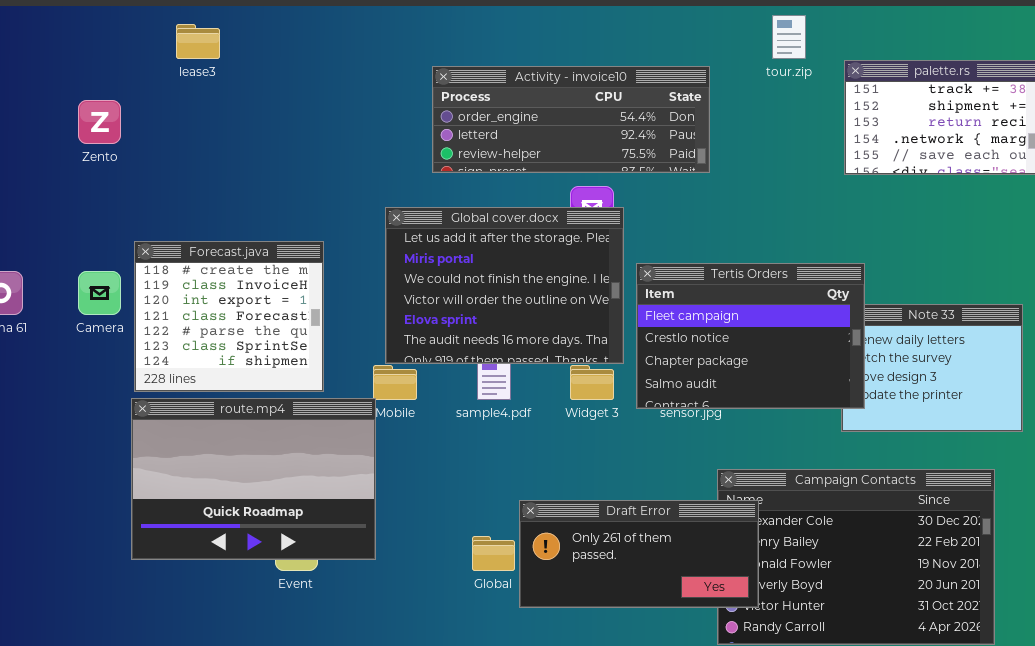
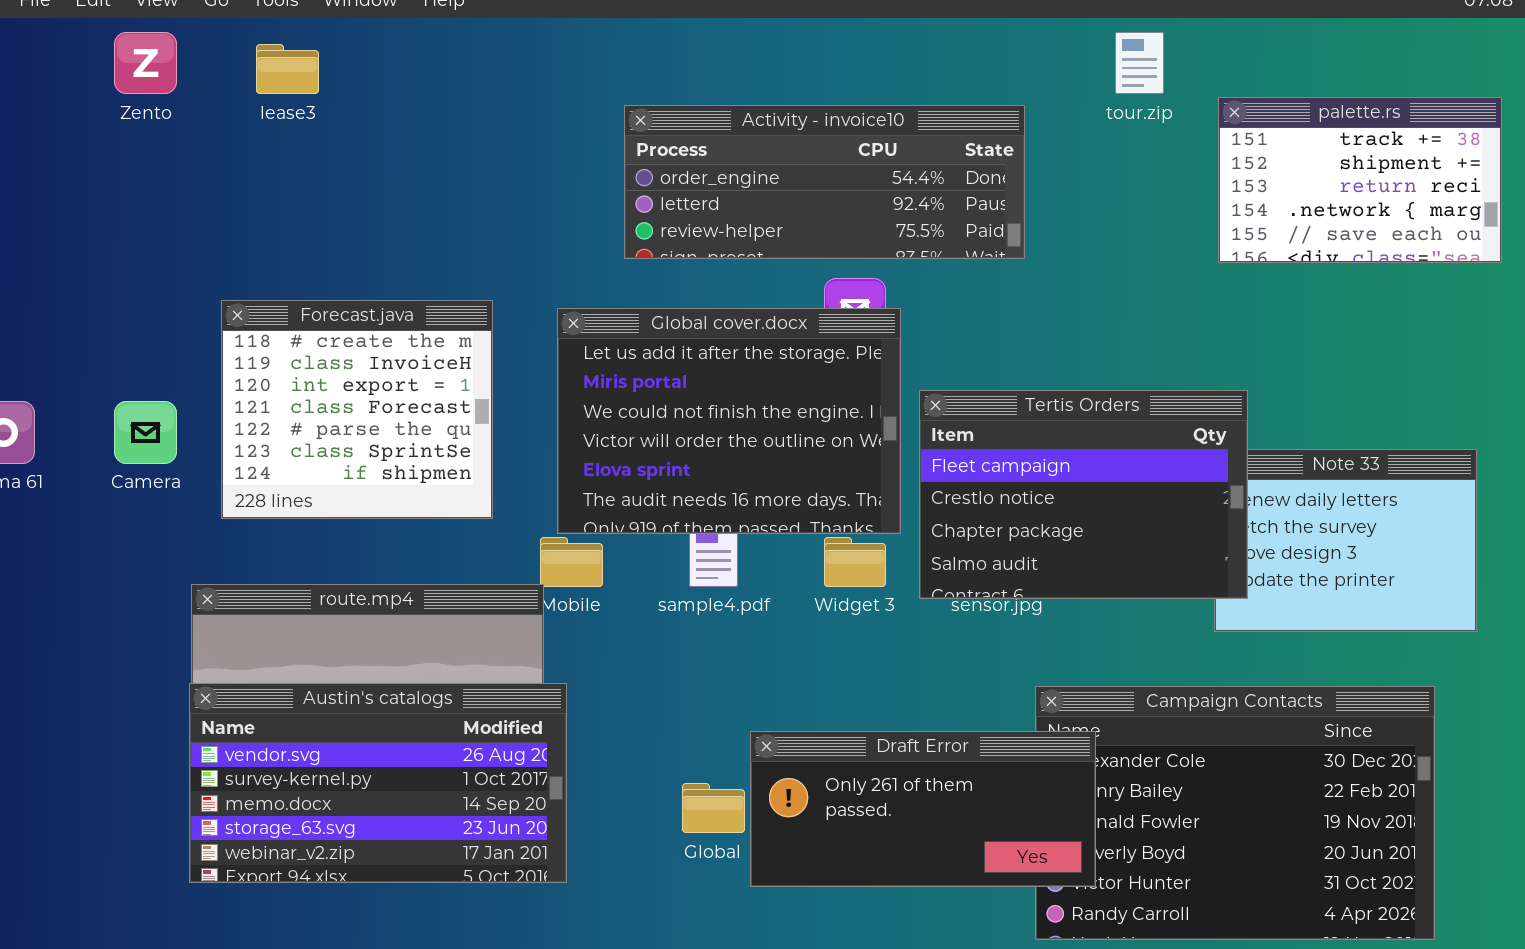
Zento: [78,100,121,144] -> [114,32,177,94], moved
Forecast.java: [134,241,324,392] -> [221,300,493,519], moved
Austin's catalogs: none -> [189,683,567,883], opened

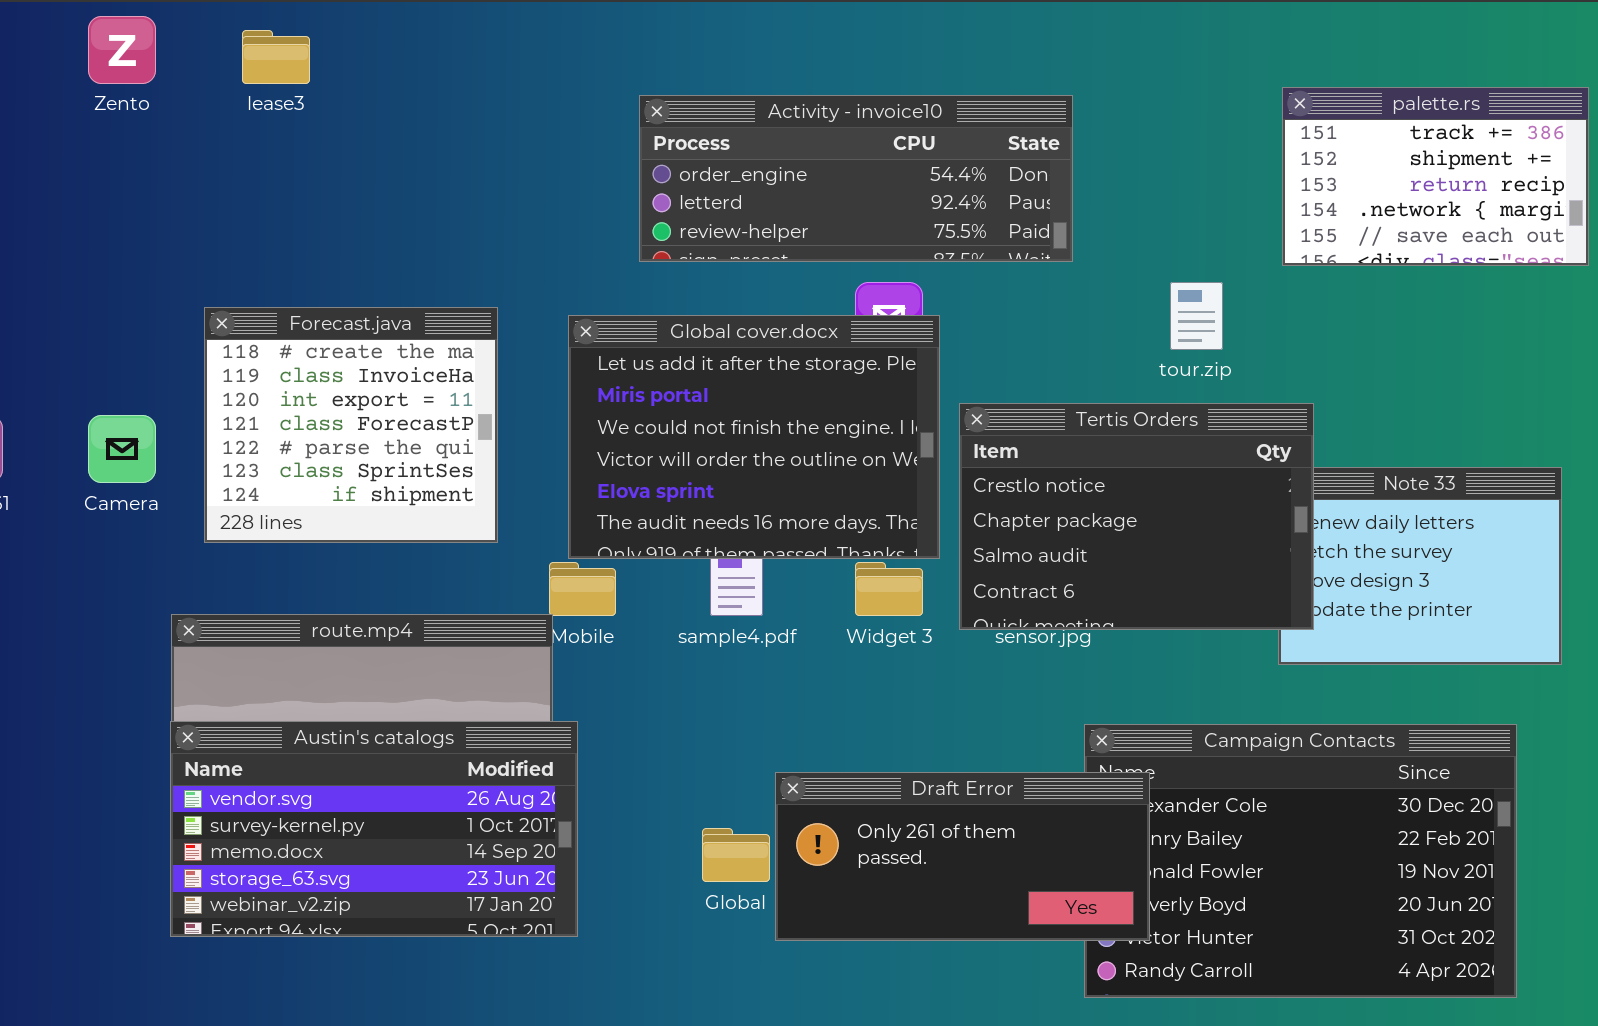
tour.zip: [1115,32,1164,94] -> [1170,282,1223,350], moved
Tertis Orders: [919,390,1248,599] -> [959,403,1314,630], scrolled down 1 row

